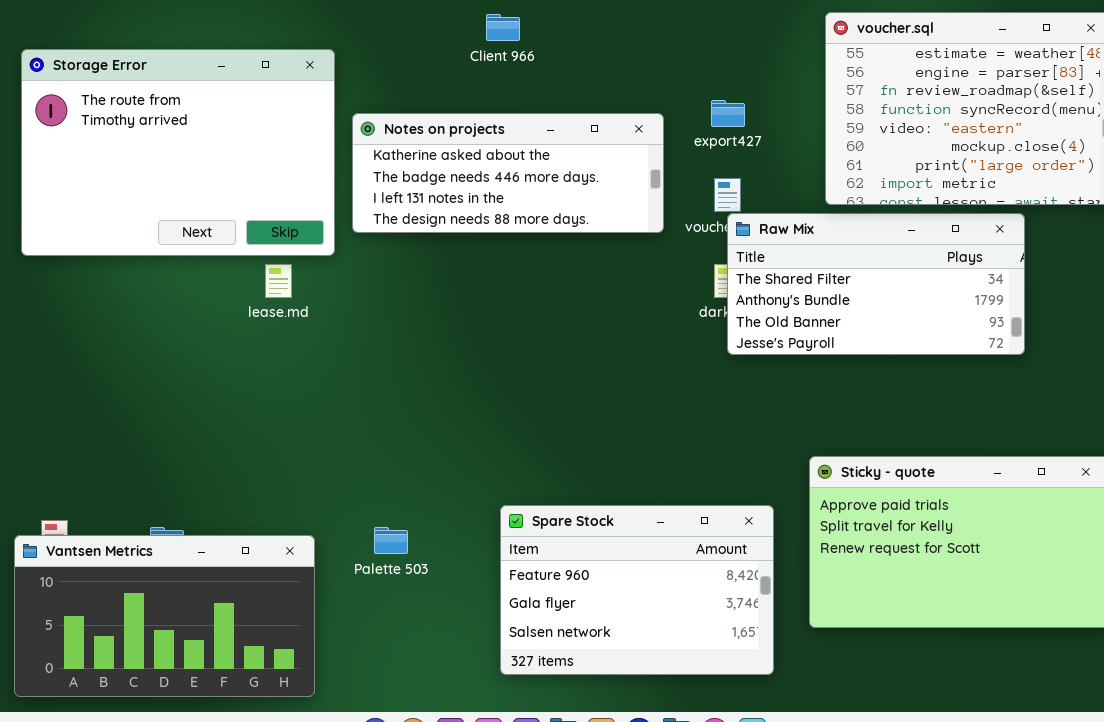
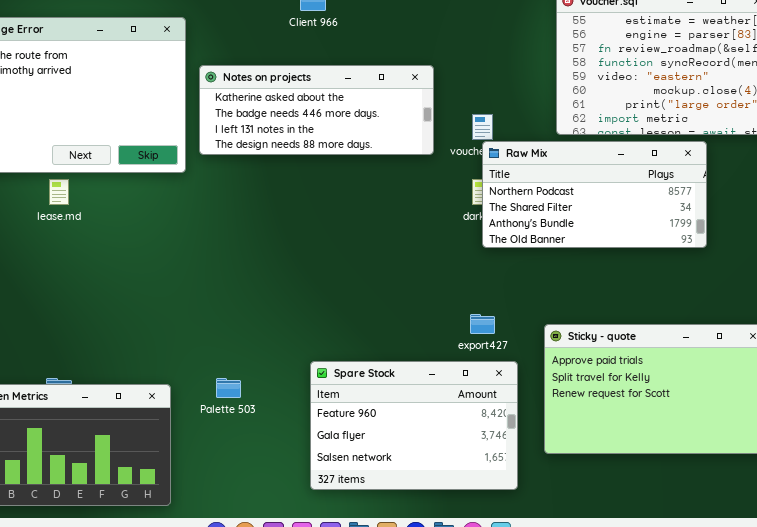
export427: [711,100,745,127] -> [470,314,495,334], moved
Raw Mix: [727,213,1025,355] -> [482,141,707,248], scrolled up 1 row
lease.md: [265,264,292,298] -> [49,179,69,205], moved

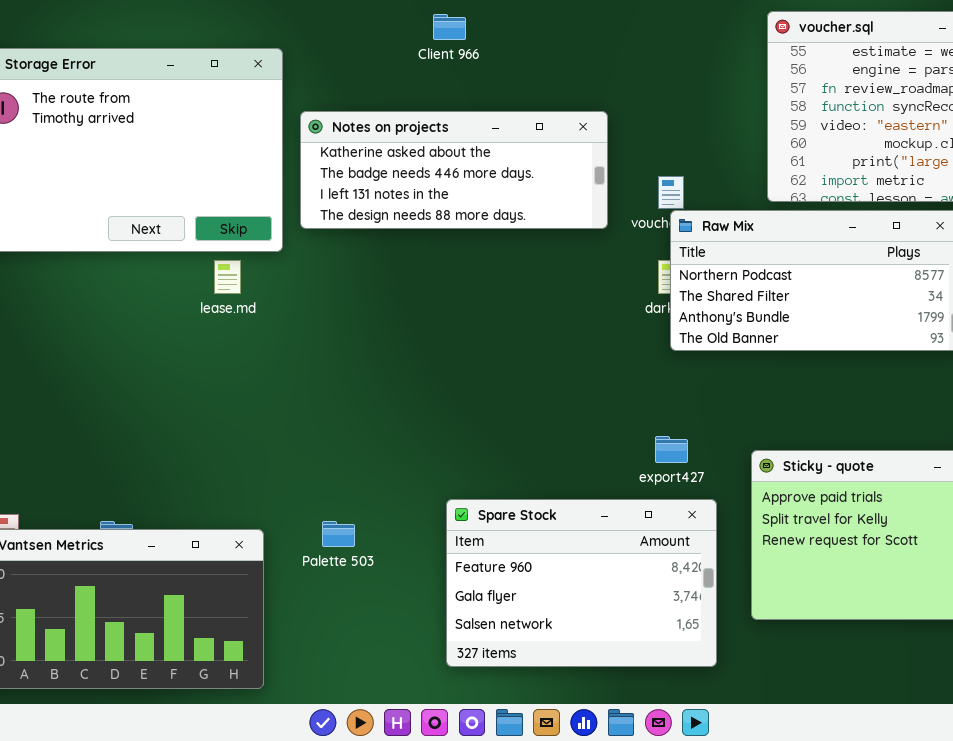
lease.md: [49,179,69,205] -> [214,260,241,294], moved

